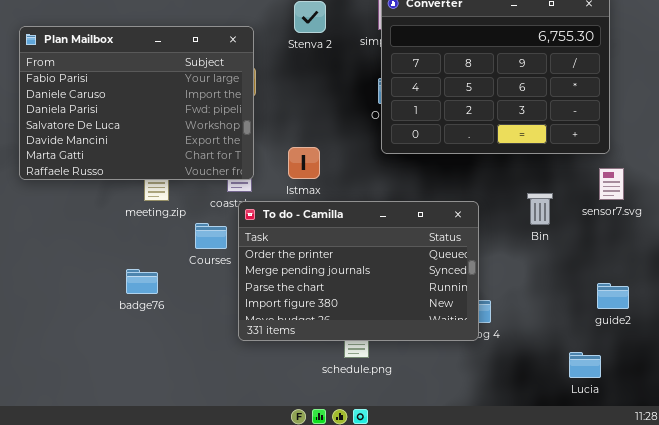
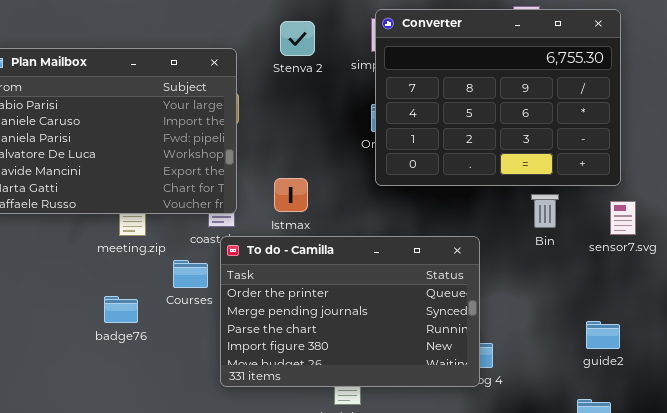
Bin: [527,193,553,225] -> [531,194,559,228], moved
badge76: [126,269,158,294] -> [104,296,138,323], moved
guide2: [597,283,629,309] -> [586,321,620,349], moved

